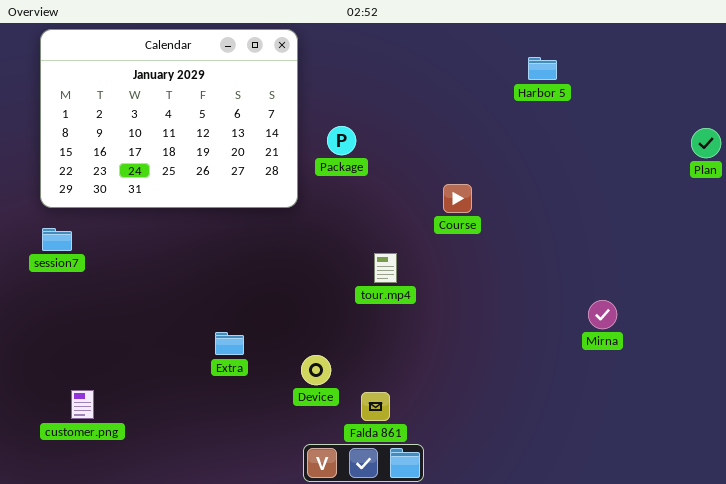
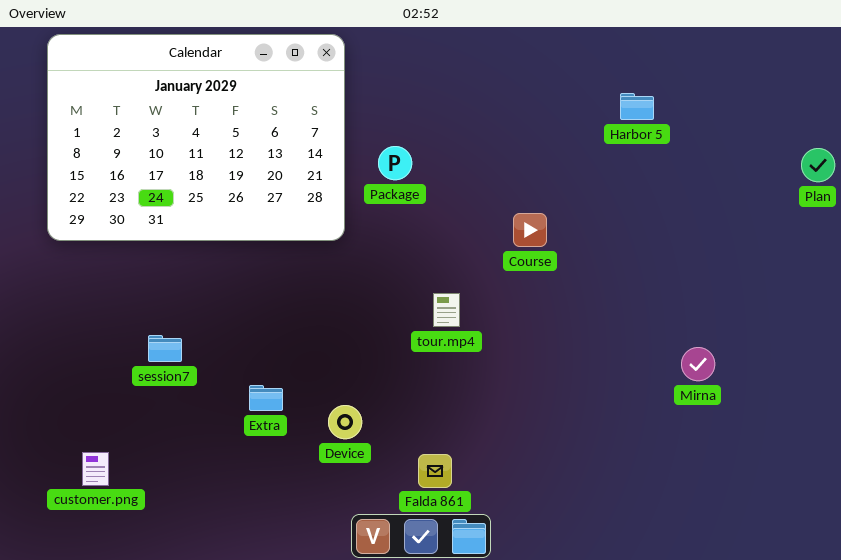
Harbor 5: [528,57,557,80] -> [620,93,654,120], moved
session7: [42,228,72,251] -> [148,335,182,362], moved
Device: [301,355,331,385] -> [328,405,362,439], moved

